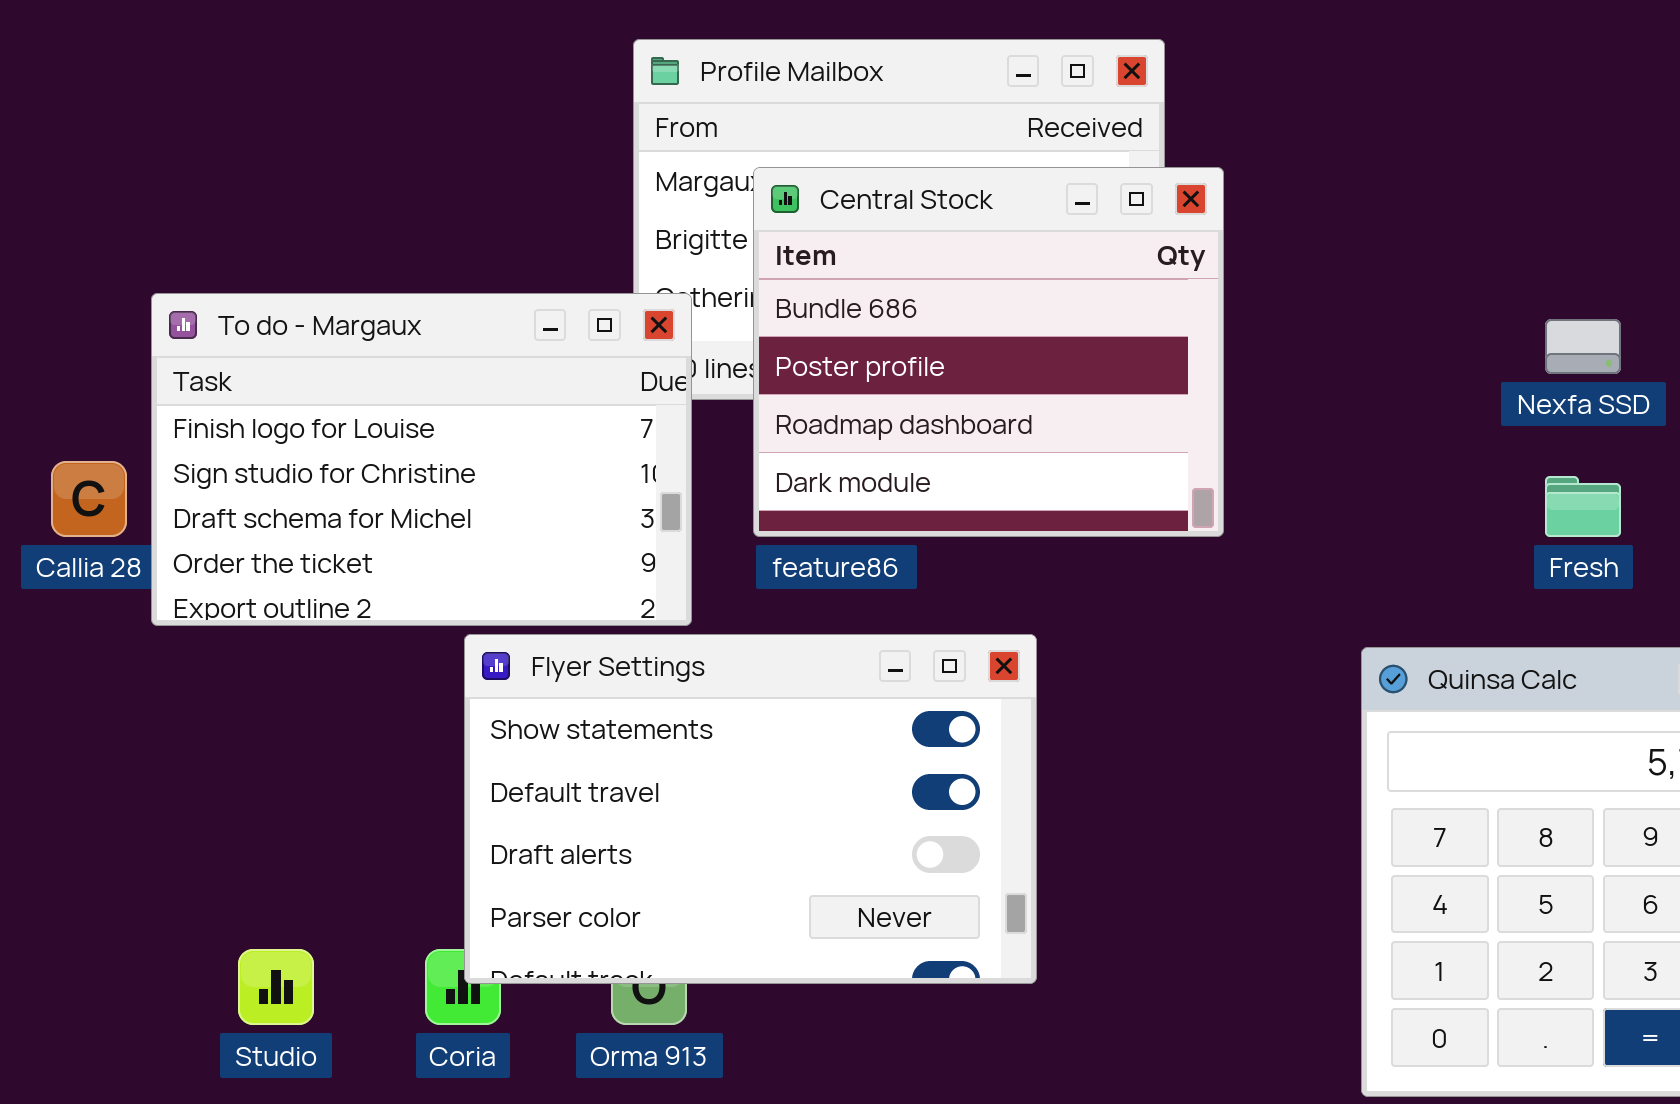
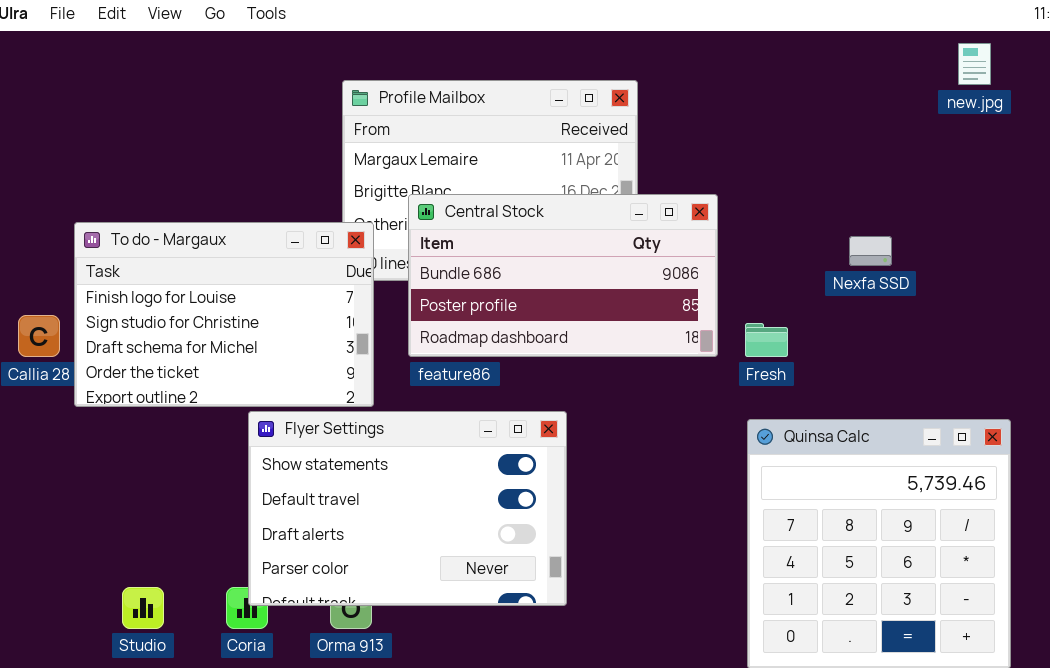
Central Stock: [753,167,1224,537] -> [408,194,718,357], resized
Fresh: [1545,476,1621,537] -> [745,323,788,357], moved

